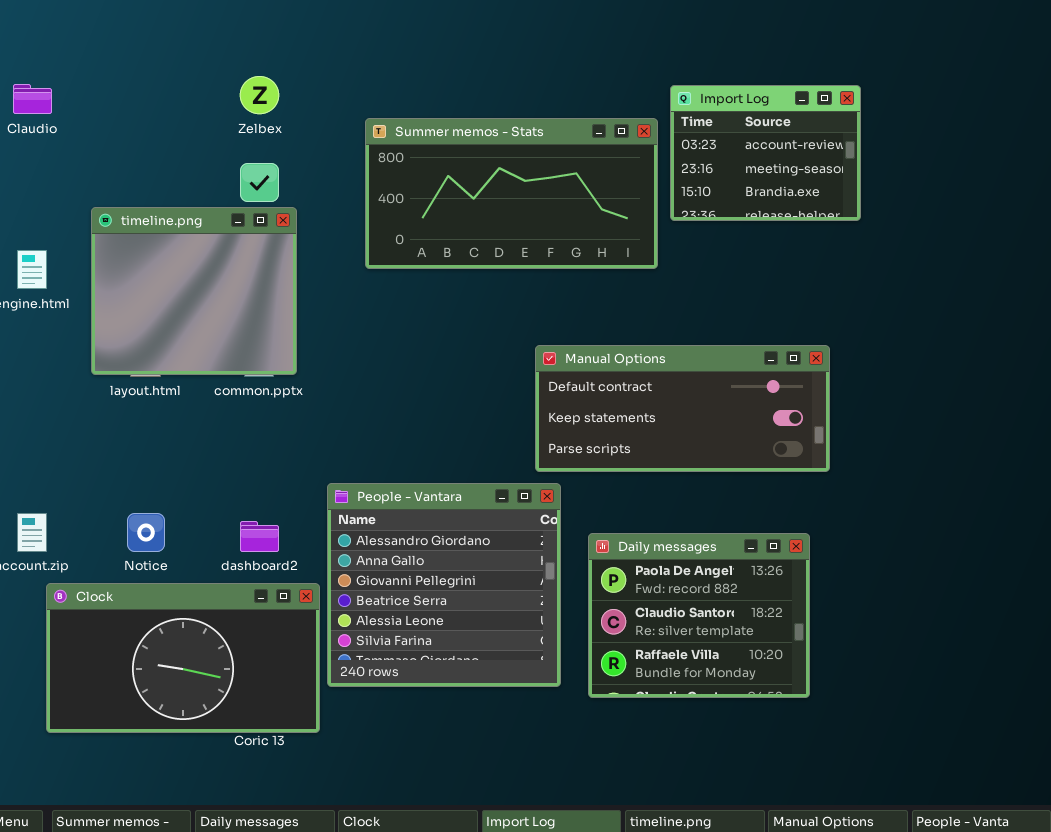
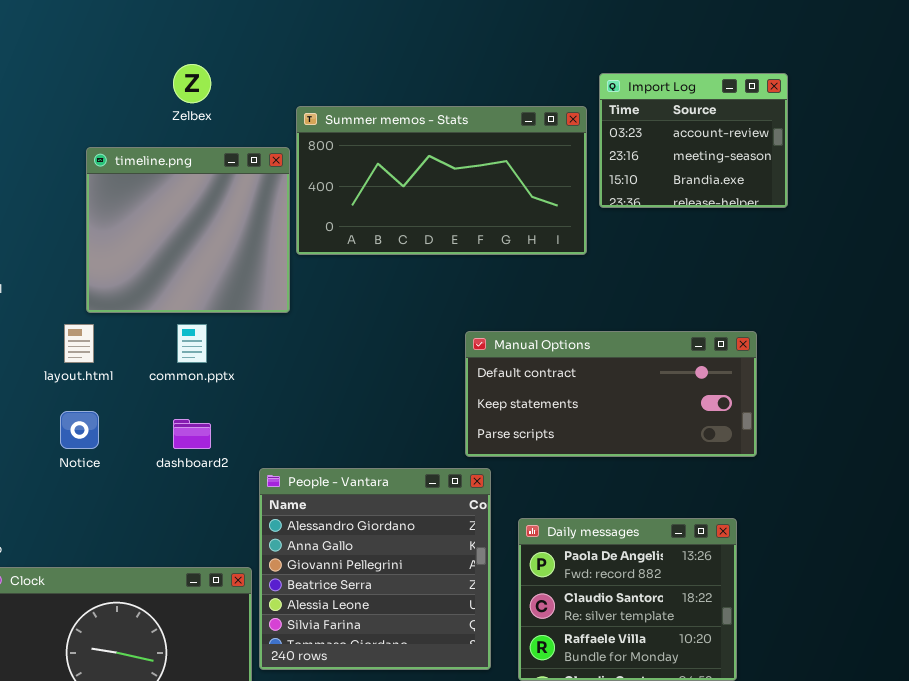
timeline.png: [91,207,297,375] -> [86,147,290,313], moved
Notice: [127,513,165,552] -> [60,411,99,449], moved
dashboard2: [240,521,279,552] -> [173,419,211,449], moved

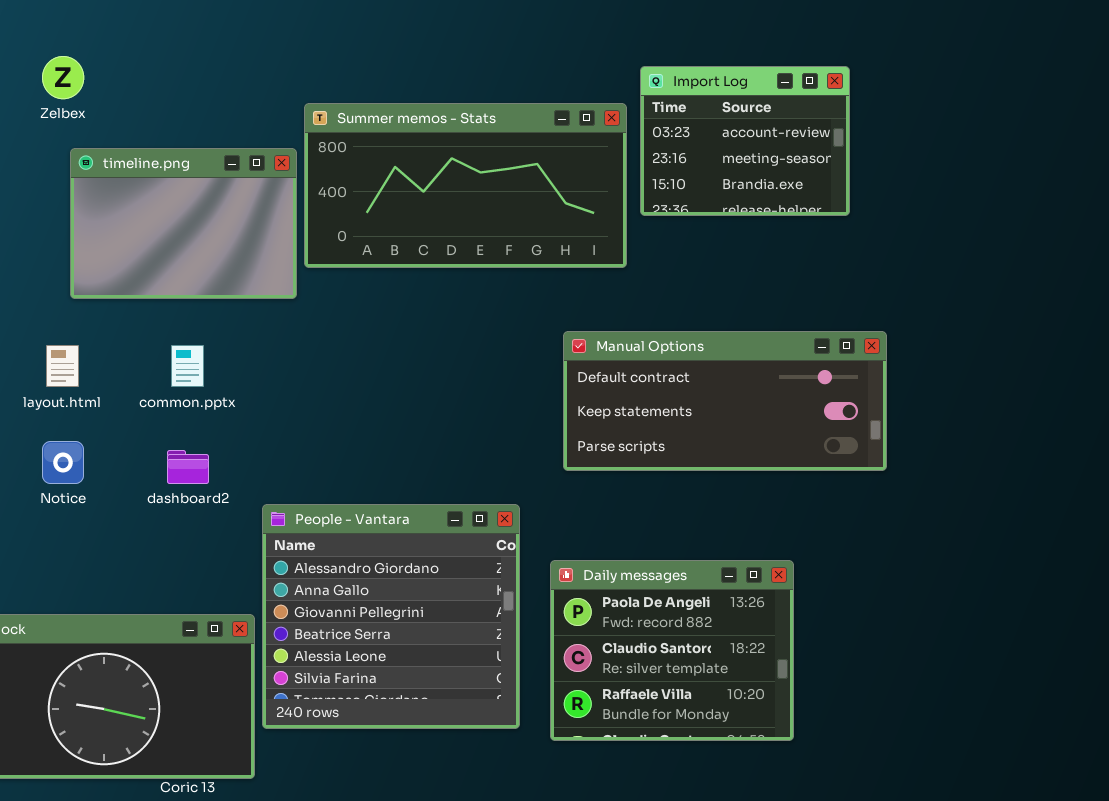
Zelbex: [173,64,211,103] -> [42,56,84,99], moved
timeline.png: [86,147,290,313] -> [70,148,297,299], resized
Manual Options: [465,331,757,457] -> [563,331,887,471], moved

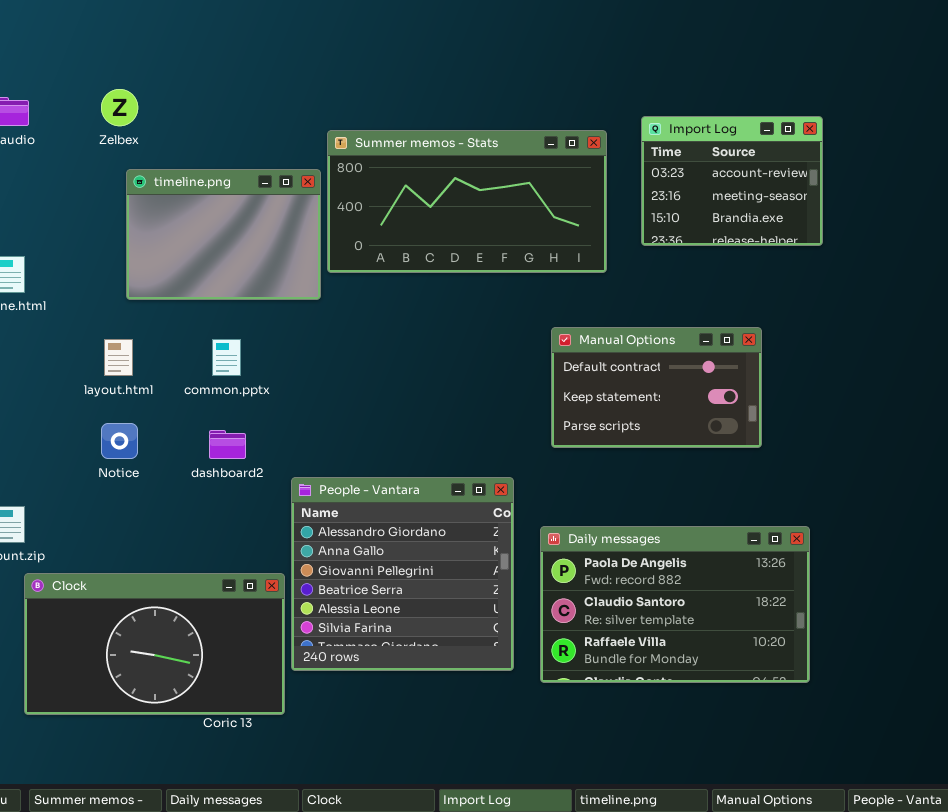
Import Log: [640,66,850,216] -> [641,116,823,246], moved
Manual Options: [563,331,887,471] -> [551,327,762,448], resized
Daily messages: [550,560,794,741] -> [540,526,810,683], resized

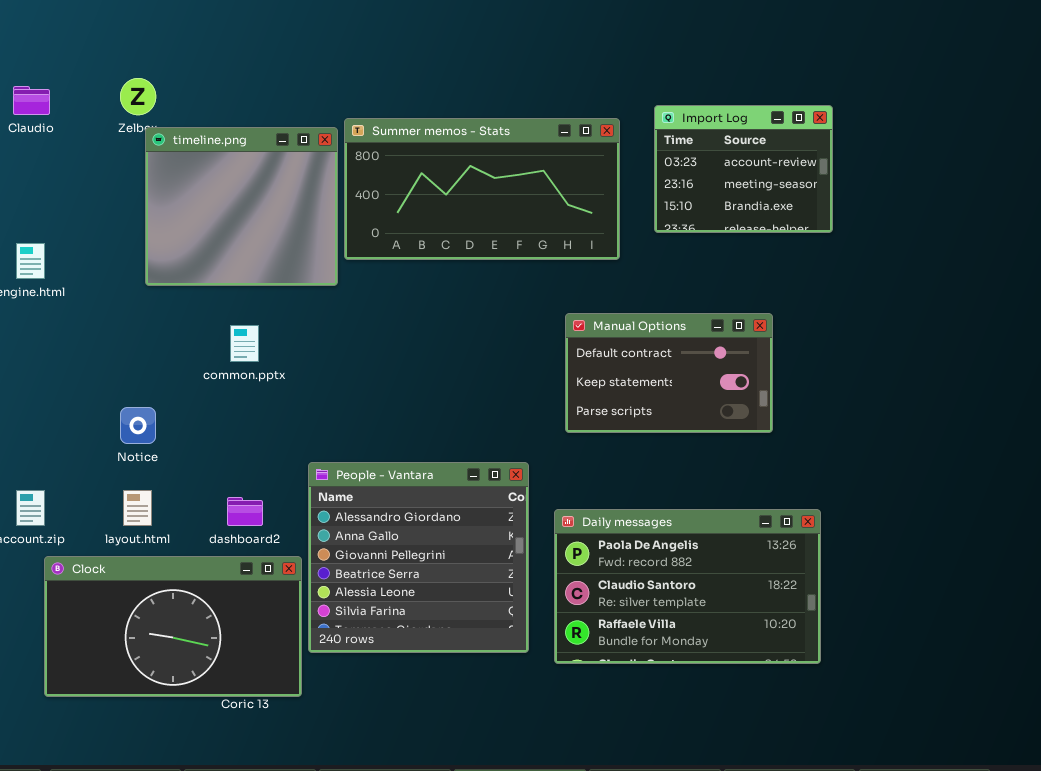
timeline.png: [126,169,321,300] -> [145,127,338,286], resized
layout.html: [104,339,133,376] -> [123,490,152,526], moved
dashboard2: [209,430,246,459] -> [227,497,263,526], moved

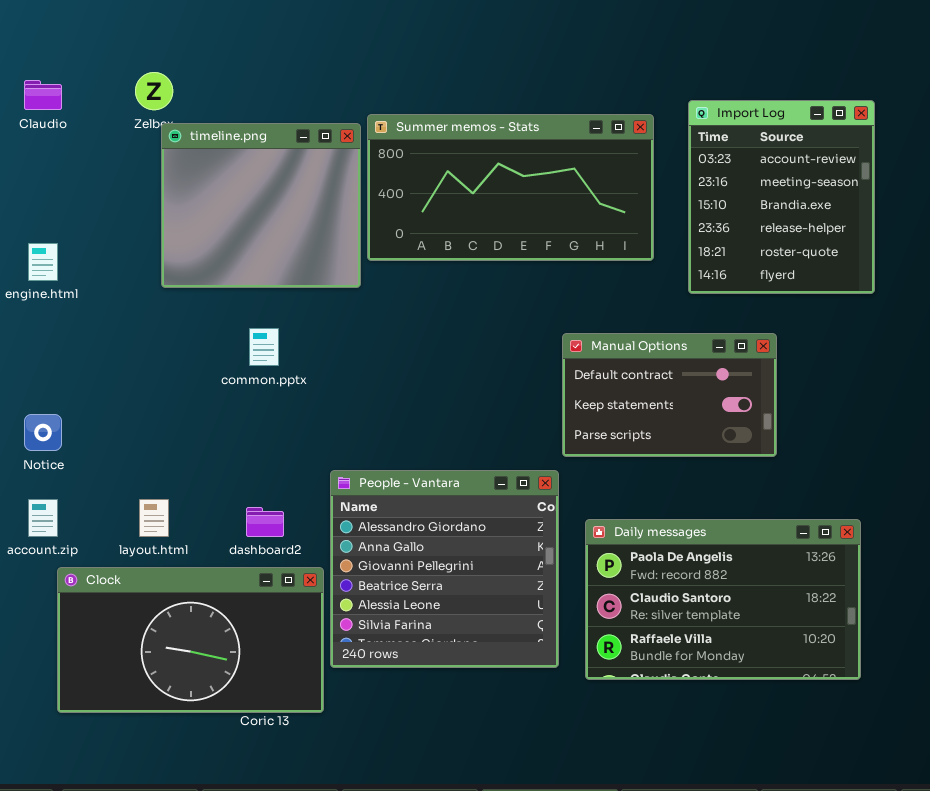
Import Log: [654,105,833,233] -> [688,100,875,294], resized
Manual Options: [565,313,773,433] -> [562,333,777,457], moved
Notice: [120,407,156,444] -> [24,414,62,451], moved

